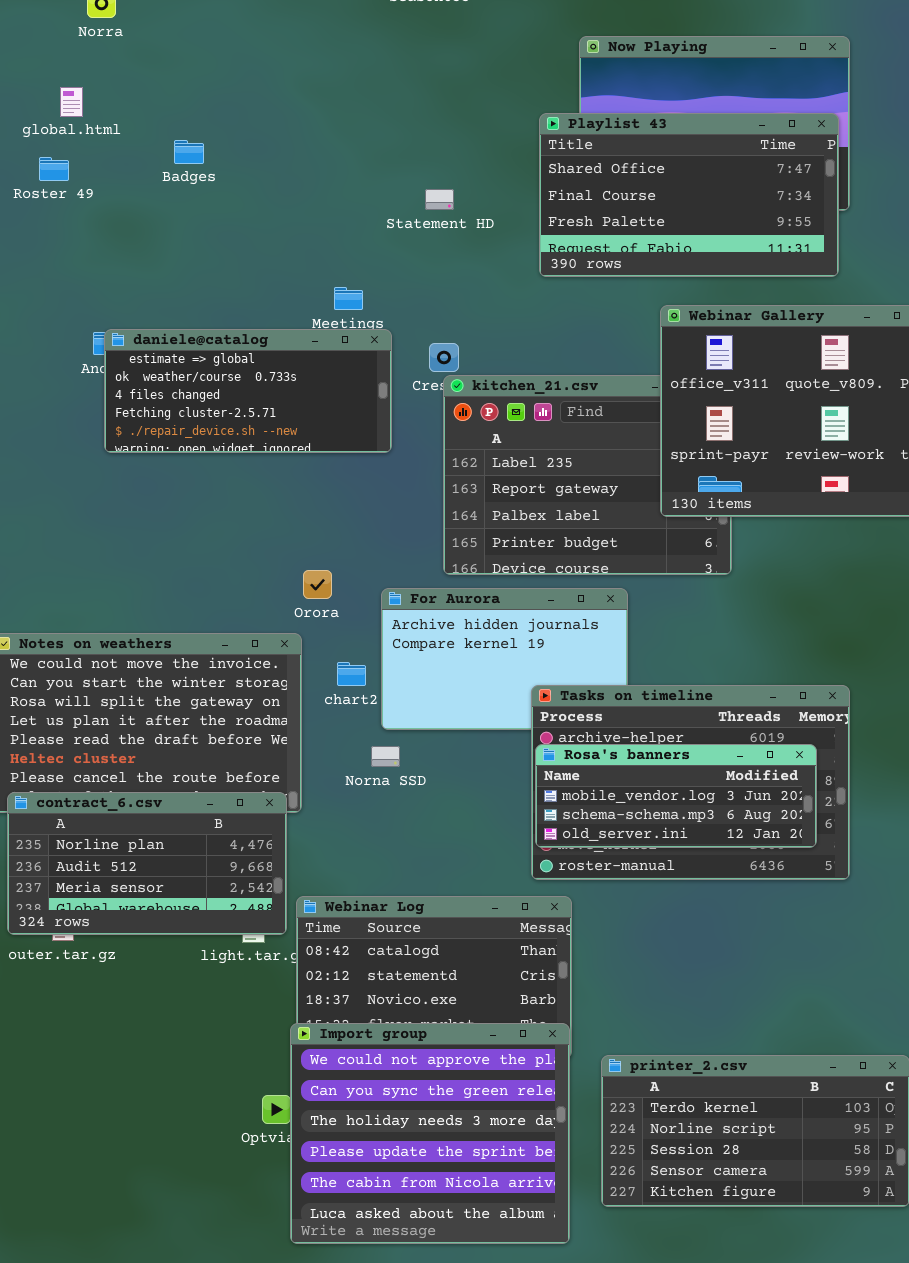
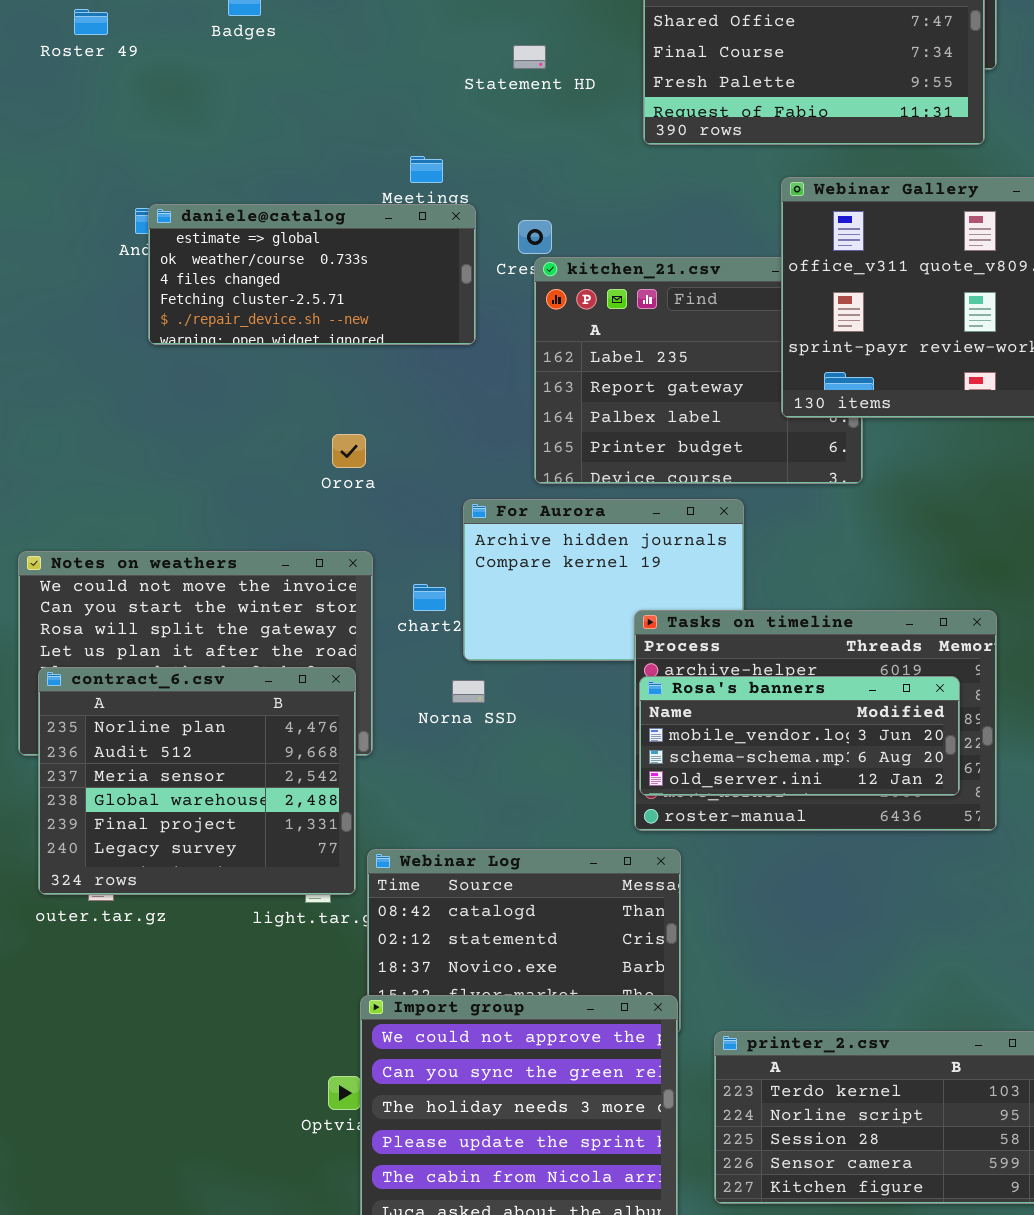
Orora: [303,570,332,599] -> [332,434,366,468], moved
contract_6.csv: [7,792,287,935] -> [38,667,356,895], resized

